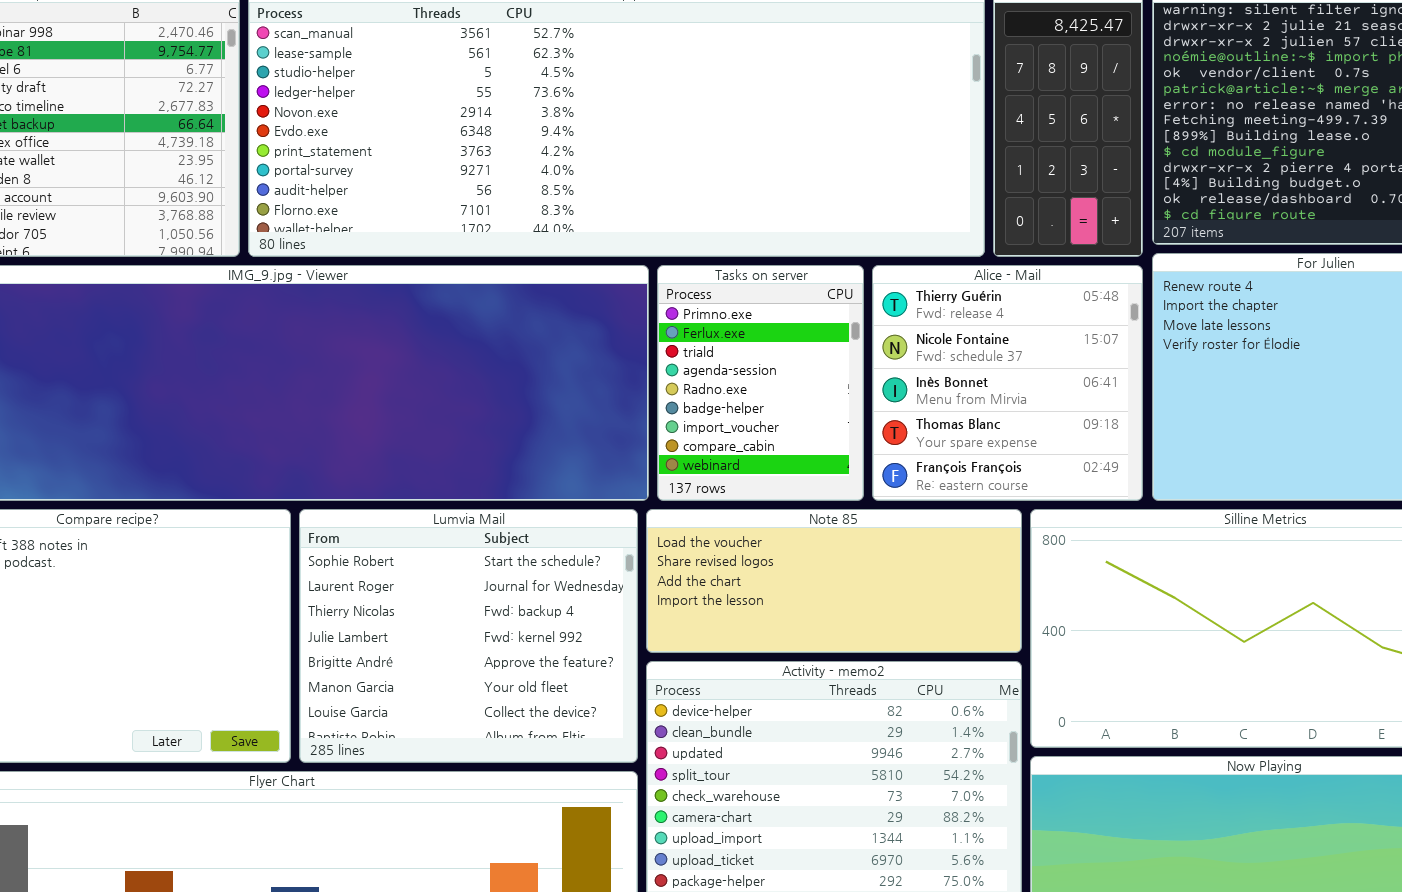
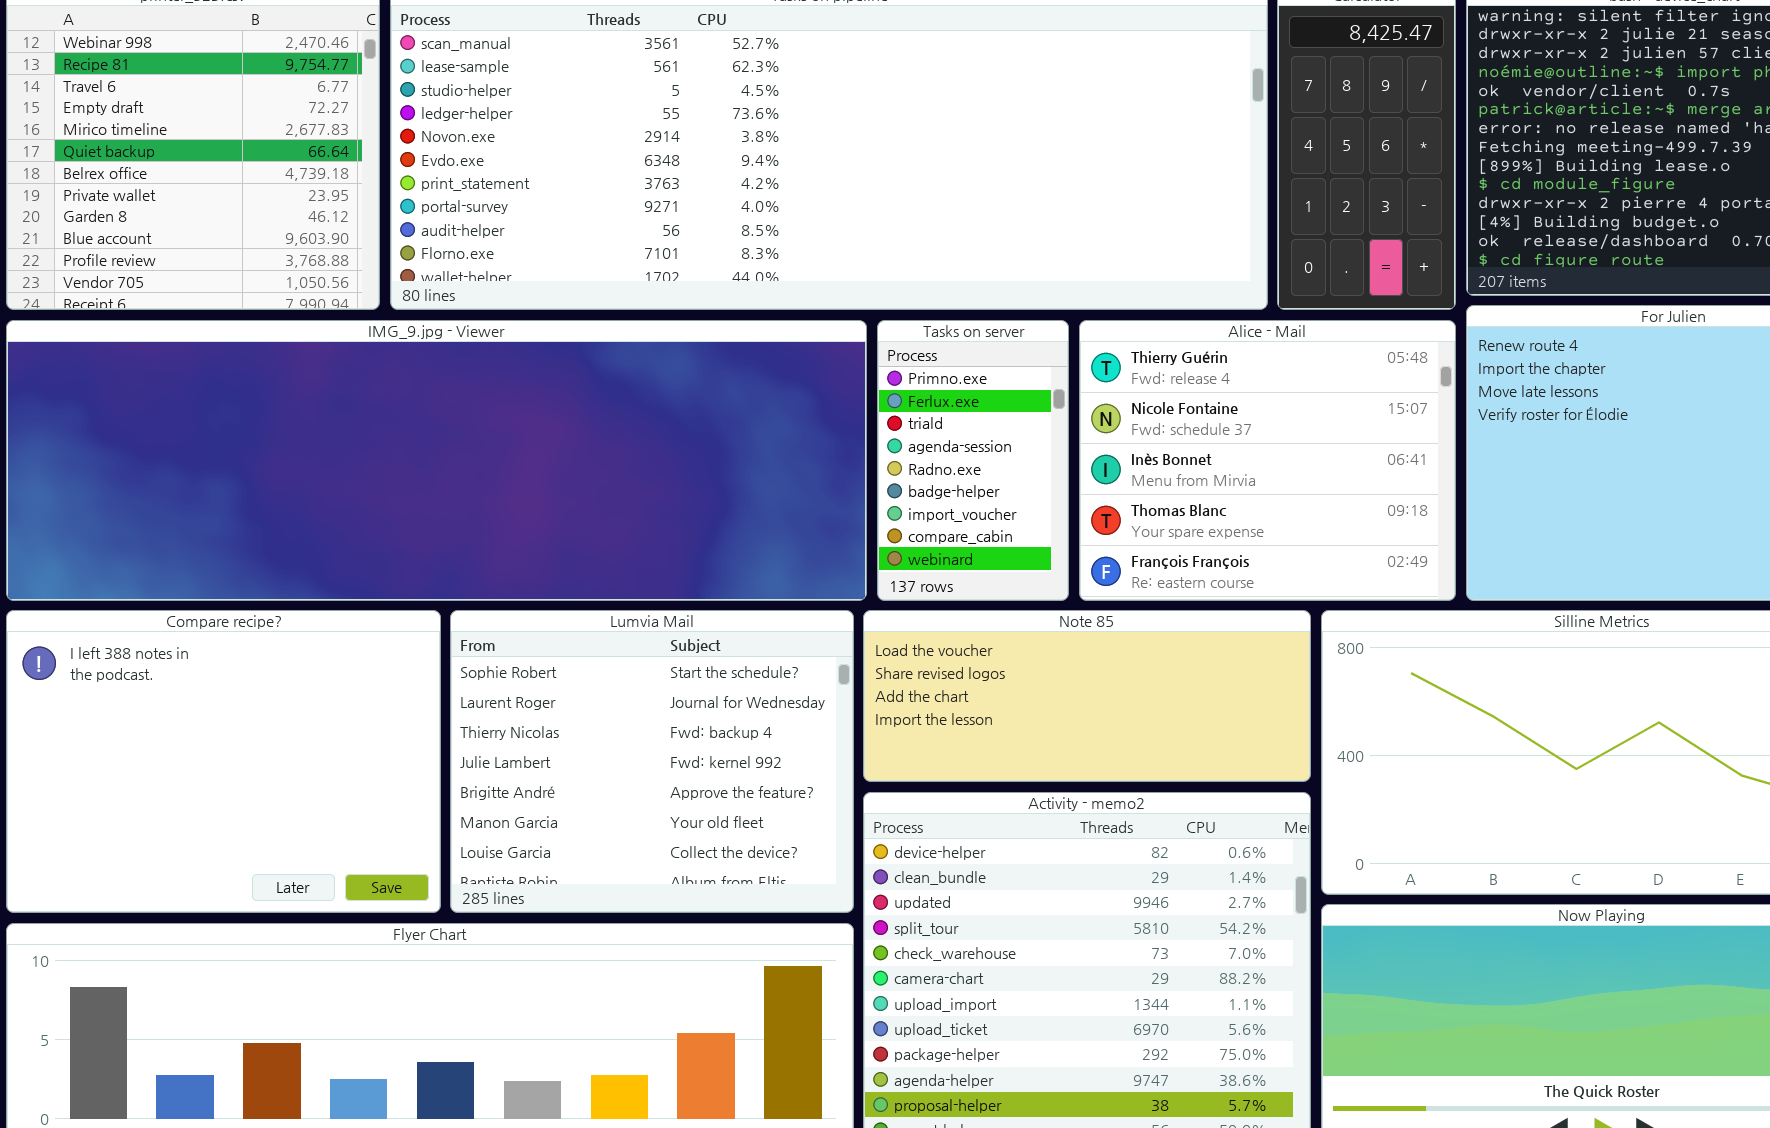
Tasks on server: [657,265,864,501] -> [877,320,1069,601], resized
Alice - Mail: [872,265,1143,501] -> [1079,320,1456,601], resized

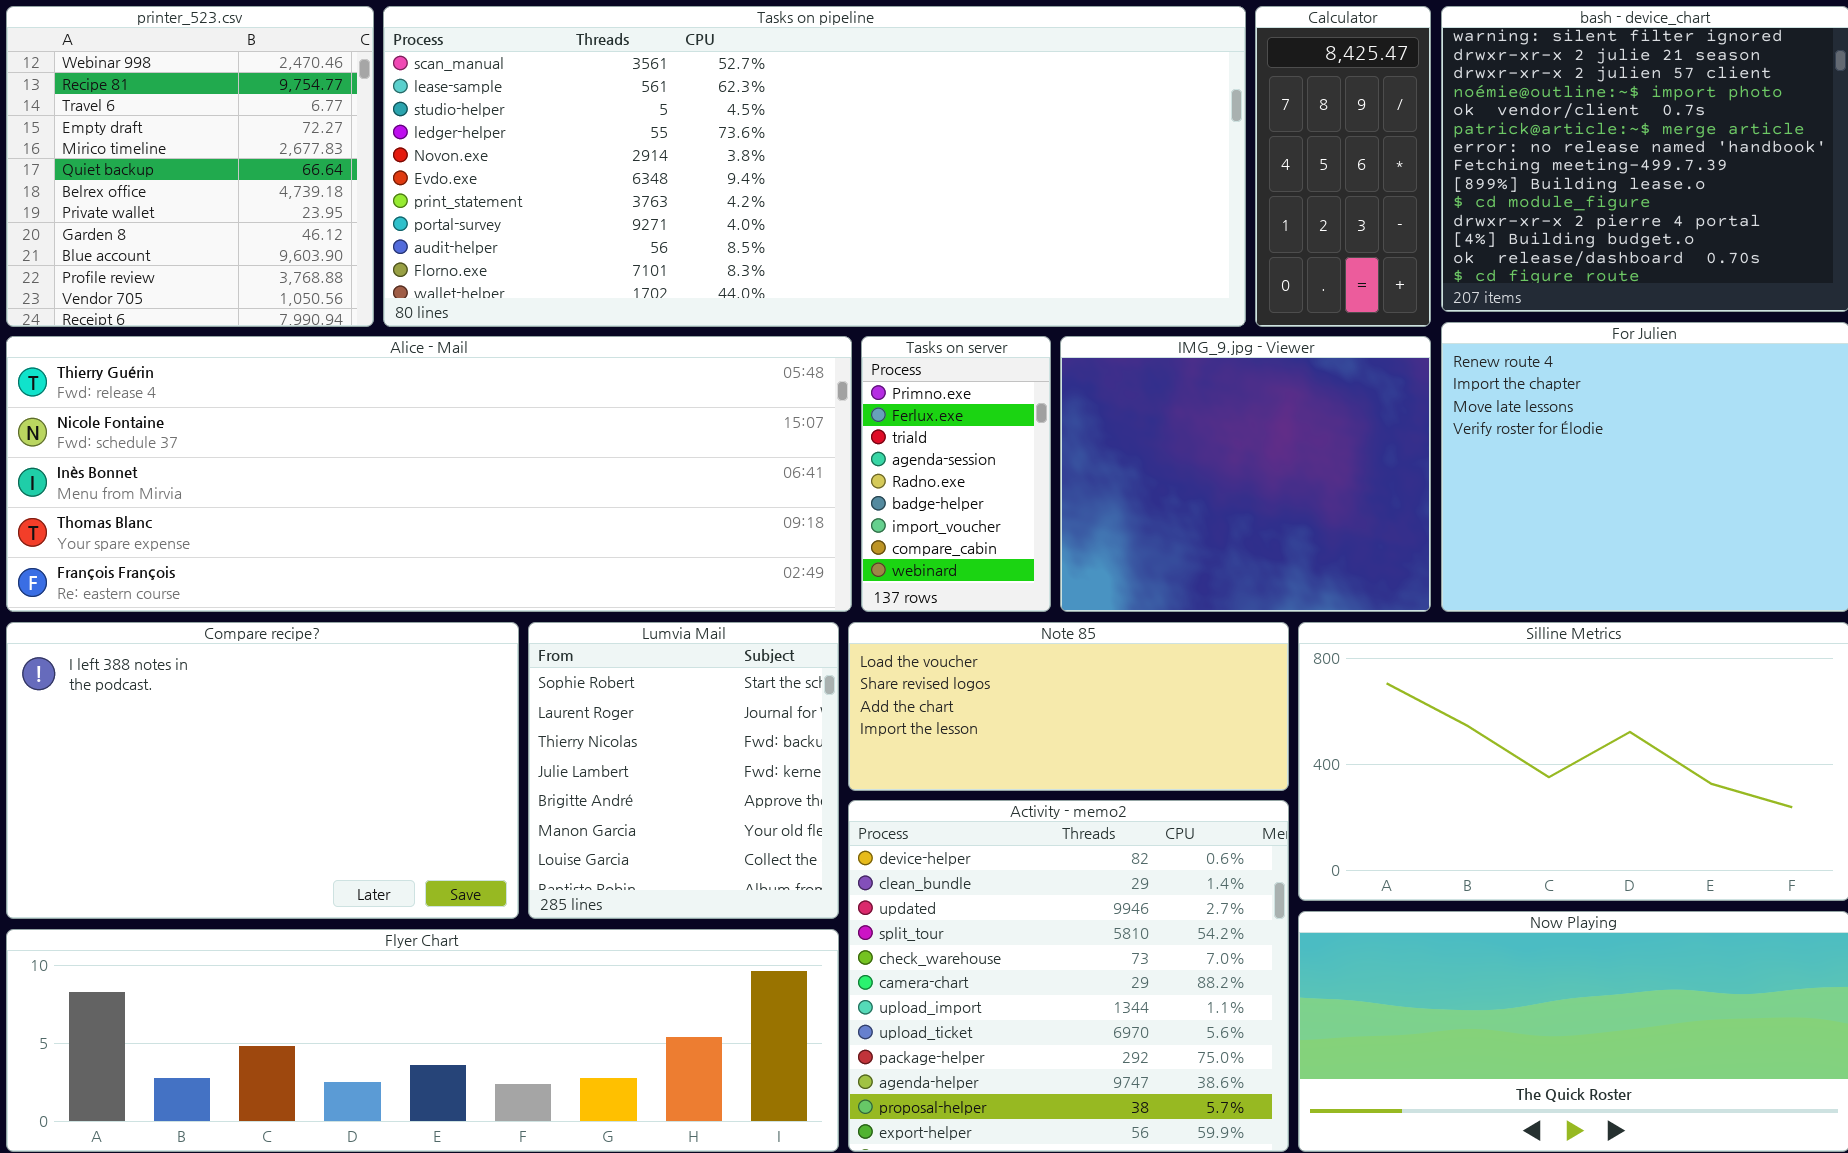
IMG_9.jpg - Viewer: [6,320,867,601] -> [1060,336,1431,612], moved, resized
Alice - Mail: [1079,320,1456,601] -> [6,336,852,612], moved, resized
Compare recipe?: [6,610,441,913] -> [6,622,519,919], resized
Lumvia Mail: [450,610,854,913] -> [528,622,839,919], resized

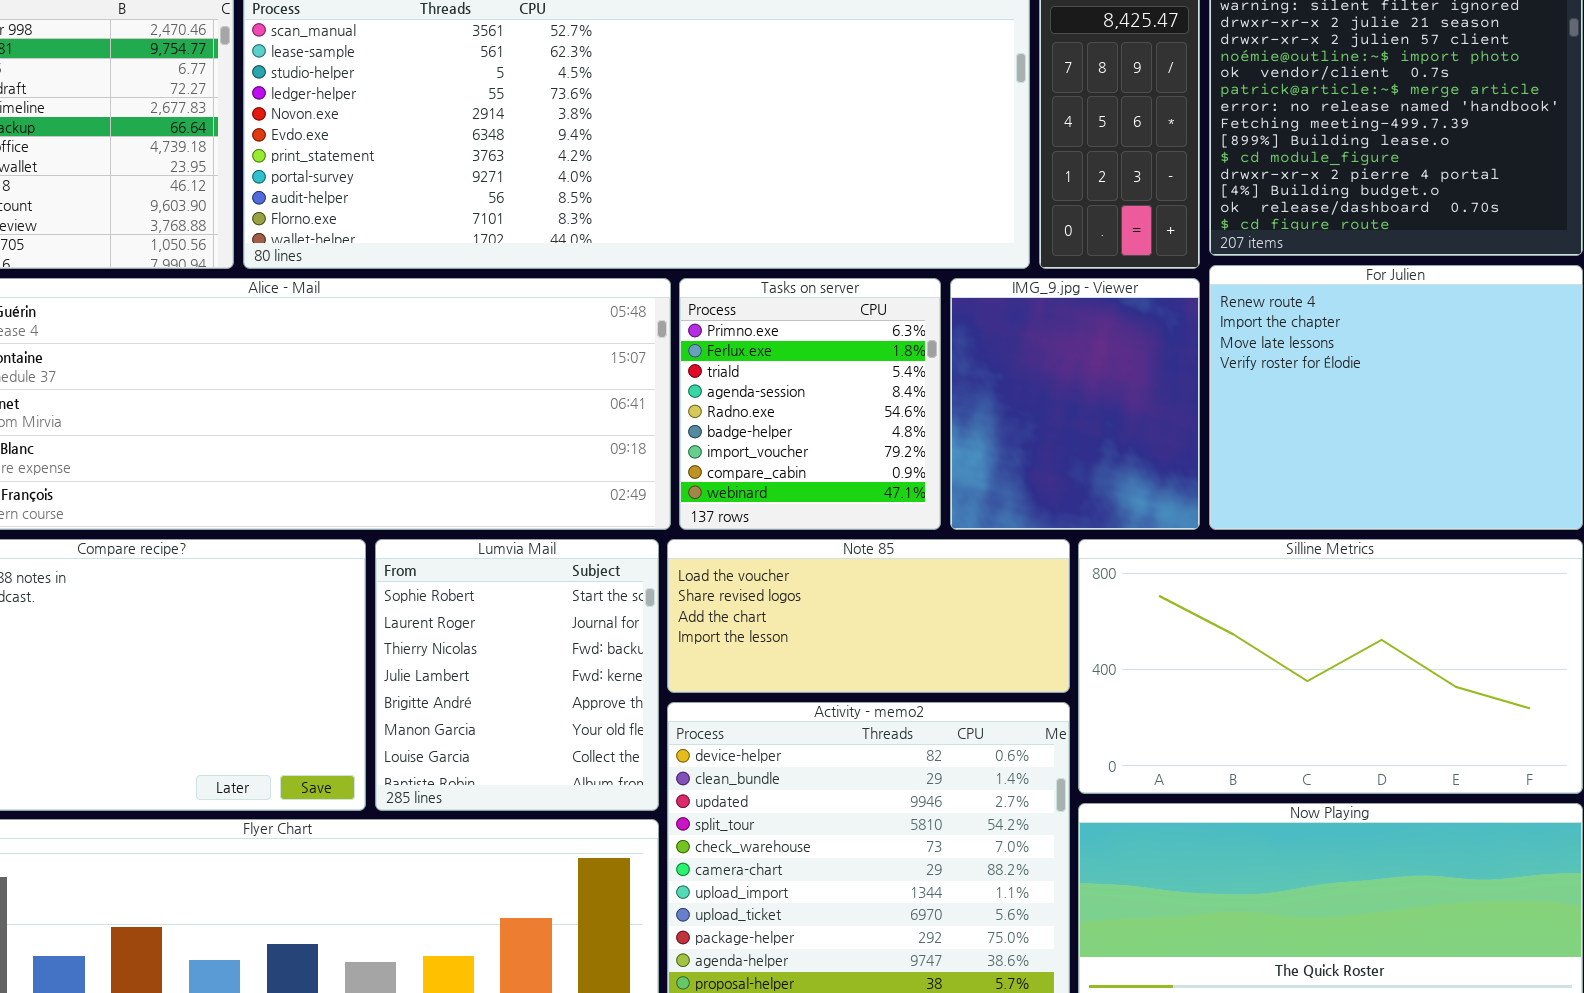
Tasks on server: [861,336,1051,612] -> [679,278,941,530], resized
IMG_9.jpg - Viewer: [1060,336,1431,612] -> [950,278,1200,530], resized

